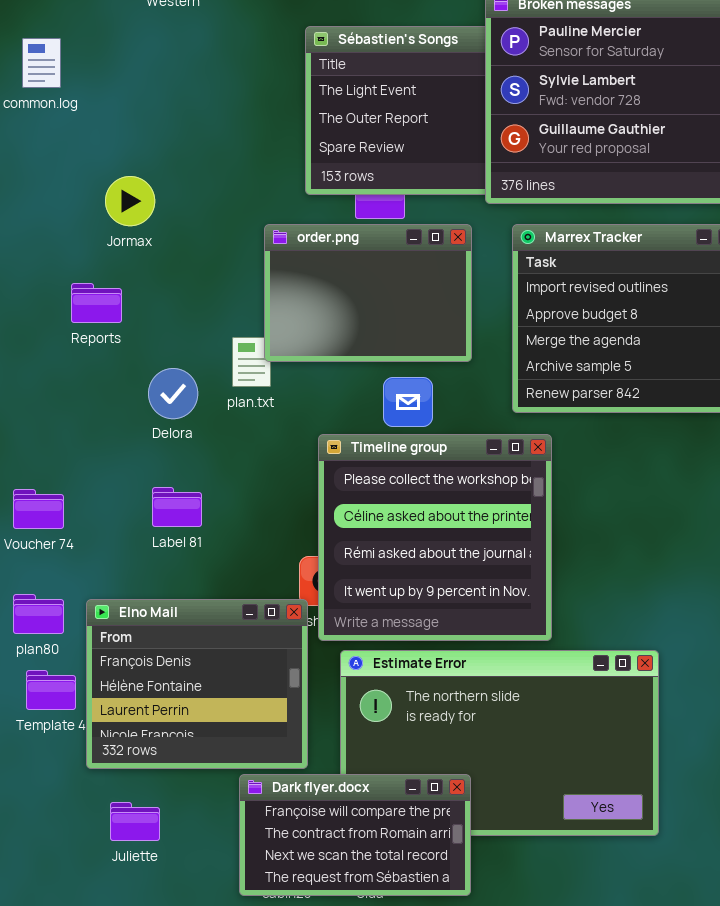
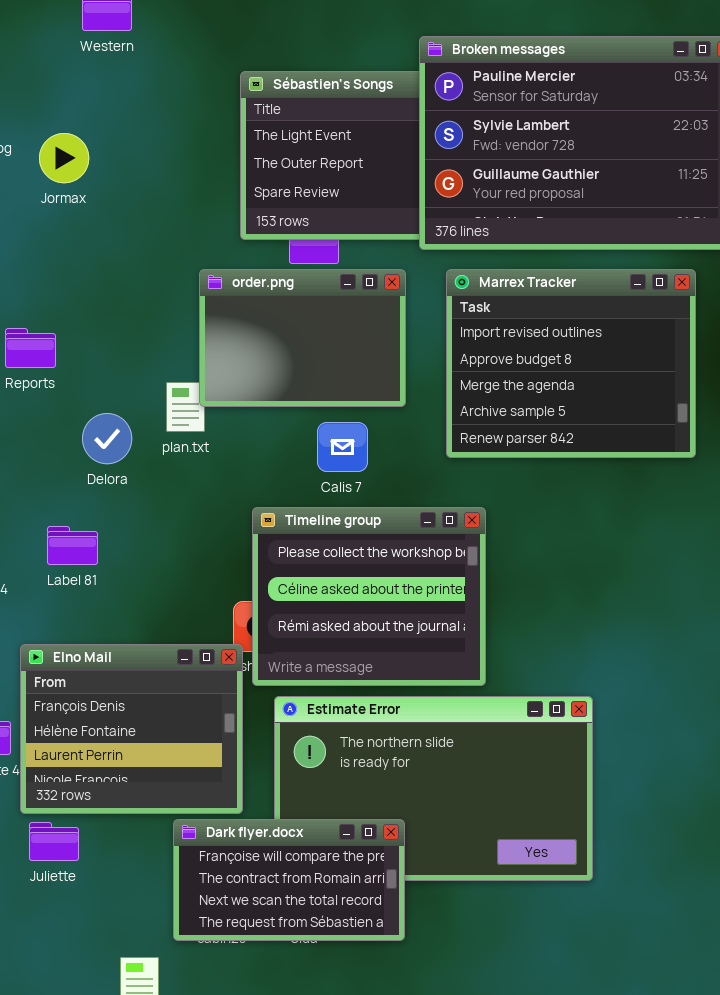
Jormax: [105,176,155,226] -> [39,133,89,183], moved
Timeline group: [318,434,552,641] -> [252,507,486,686], resized
Label 81: [152,487,202,527] -> [47,526,98,565], moved
Juliette: [110,802,160,841] -> [29,822,79,861], moved

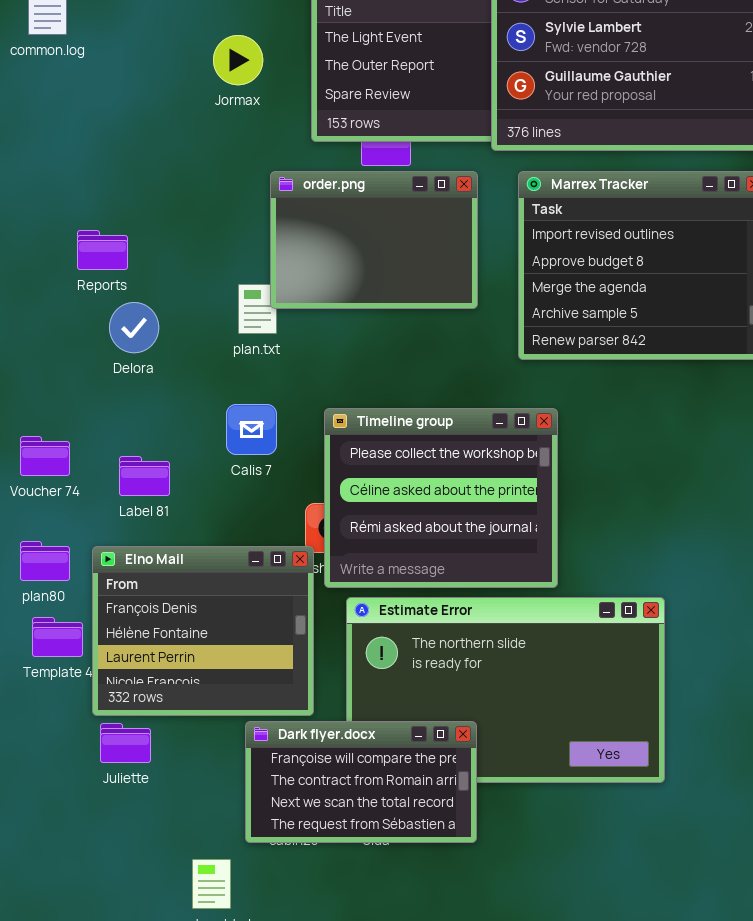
Jormax: [39,133,89,183] -> [213,35,263,85], moved
Delora: [82,413,132,464] -> [109,302,159,353], moved
Calis 7: [317,422,368,472] -> [226,404,277,455], moved
Label 81: [47,526,98,565] -> [119,456,170,496], moved

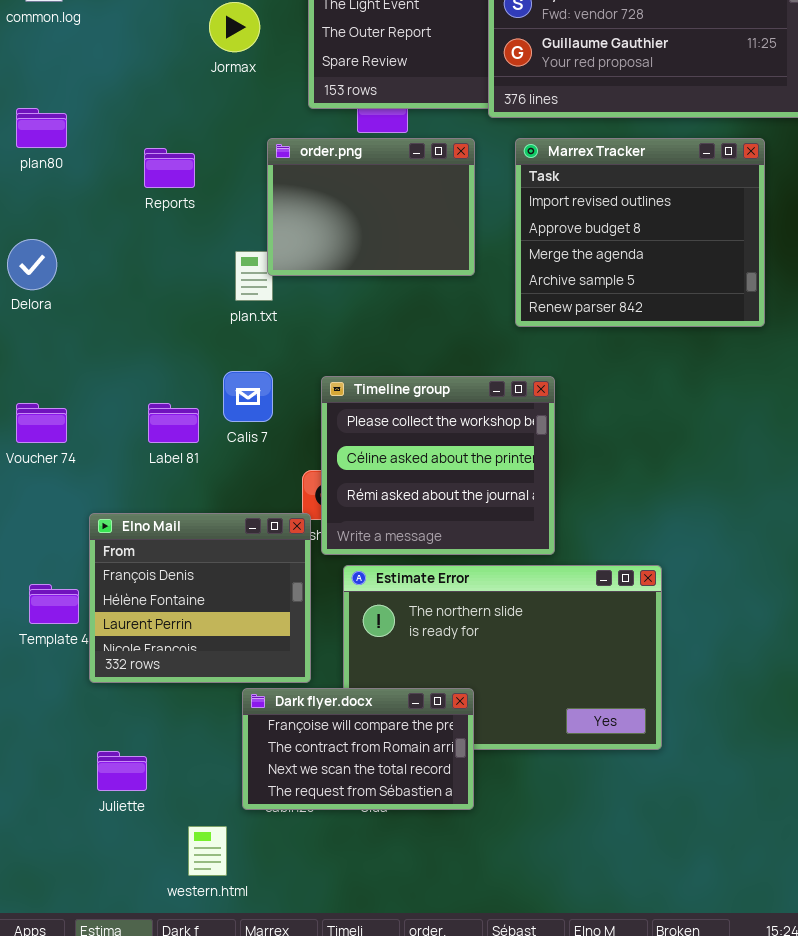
Reports: [77,230,128,270] -> [144,148,195,188], moved
Delora: [109,302,159,353] -> [7,239,57,290], moved
Label 81: [119,456,170,496] -> [148,403,199,443], moved
plan80: [20,541,70,581] -> [16,108,67,148], moved
Juliette: [100,723,151,763] -> [97,751,147,791], moved

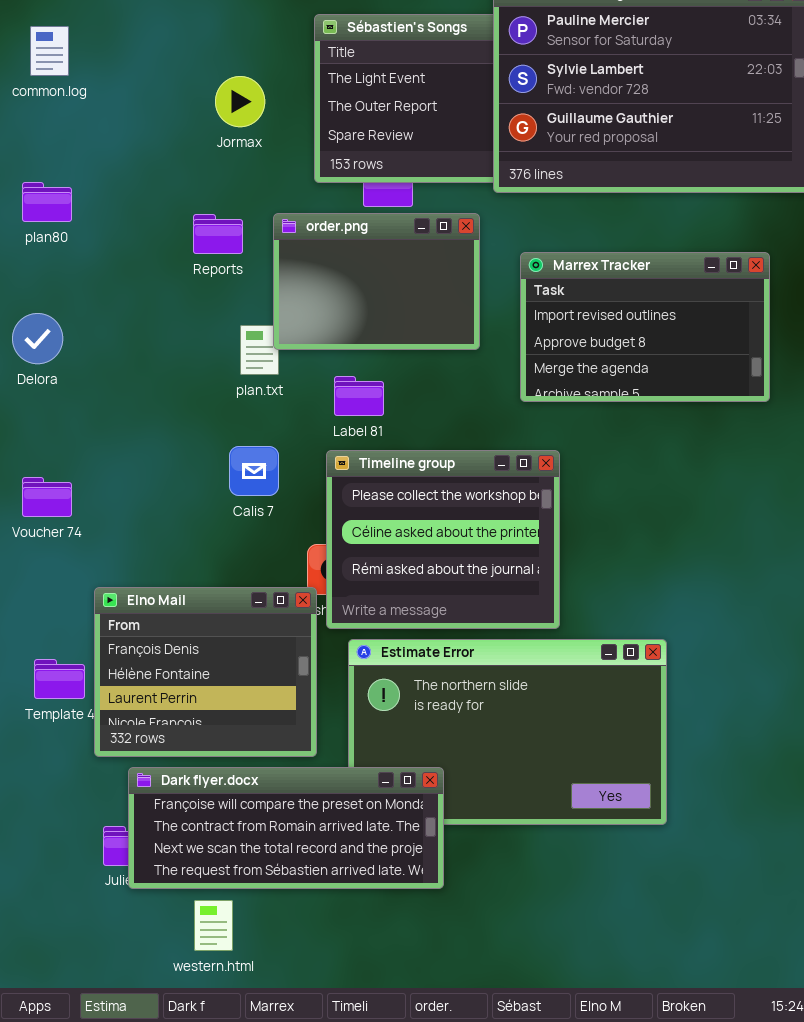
Marrex Tracker: [515,138,765,327] -> [520,252,770,402], resized
Reports: [144,148,195,188] -> [193,214,243,254], moved
Label 81: [148,403,199,443] -> [334,376,384,416], moved
Dark flyer.docx: [242,688,474,810] -> [128,767,444,889], moved, resized

